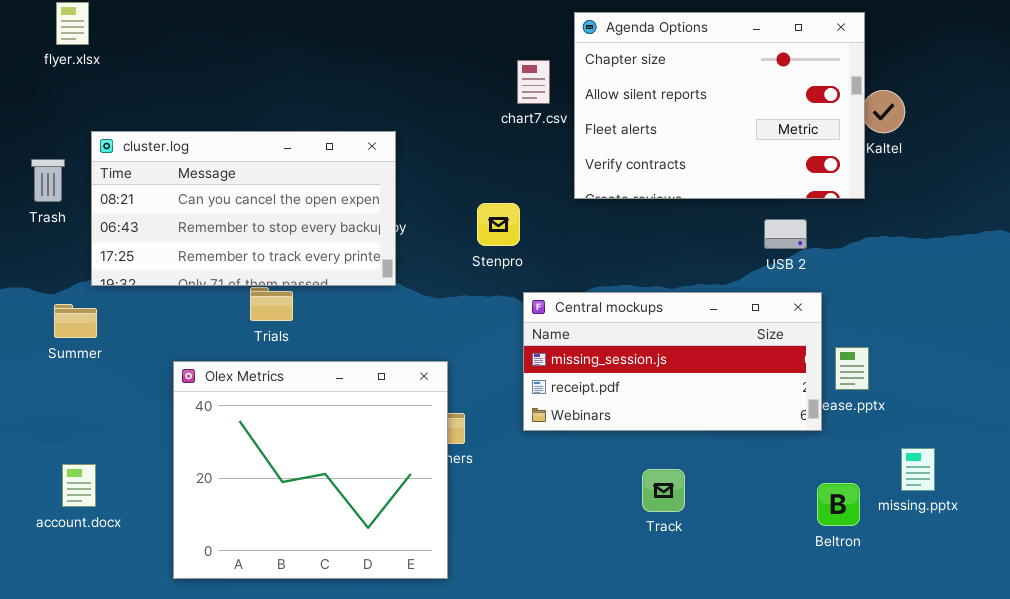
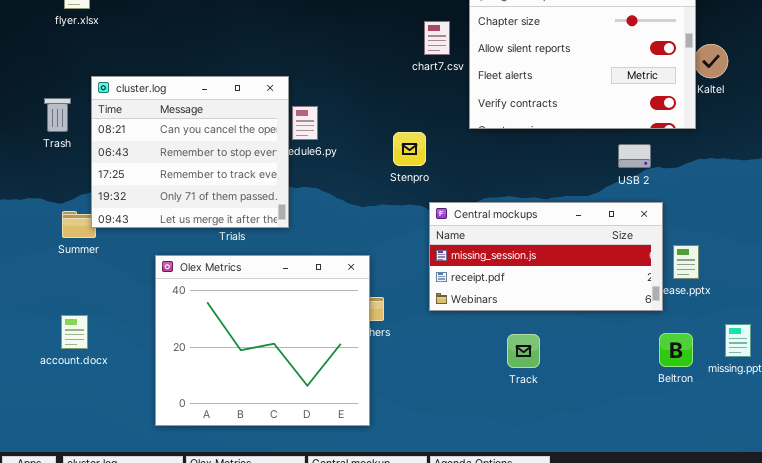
cluster.log: [91,131,396,286] -> [91,76,289,228], resized
account.docx: [62,464,96,507] -> [61,315,88,349], moved
Track: [642,469,685,512] -> [507,334,540,368], moved
Beltron: [817,483,860,526] -> [659,333,693,367], moved

